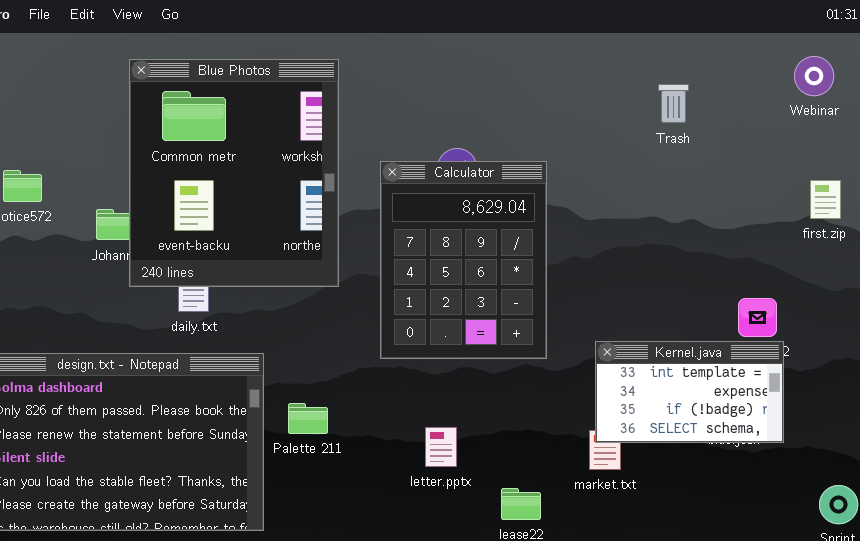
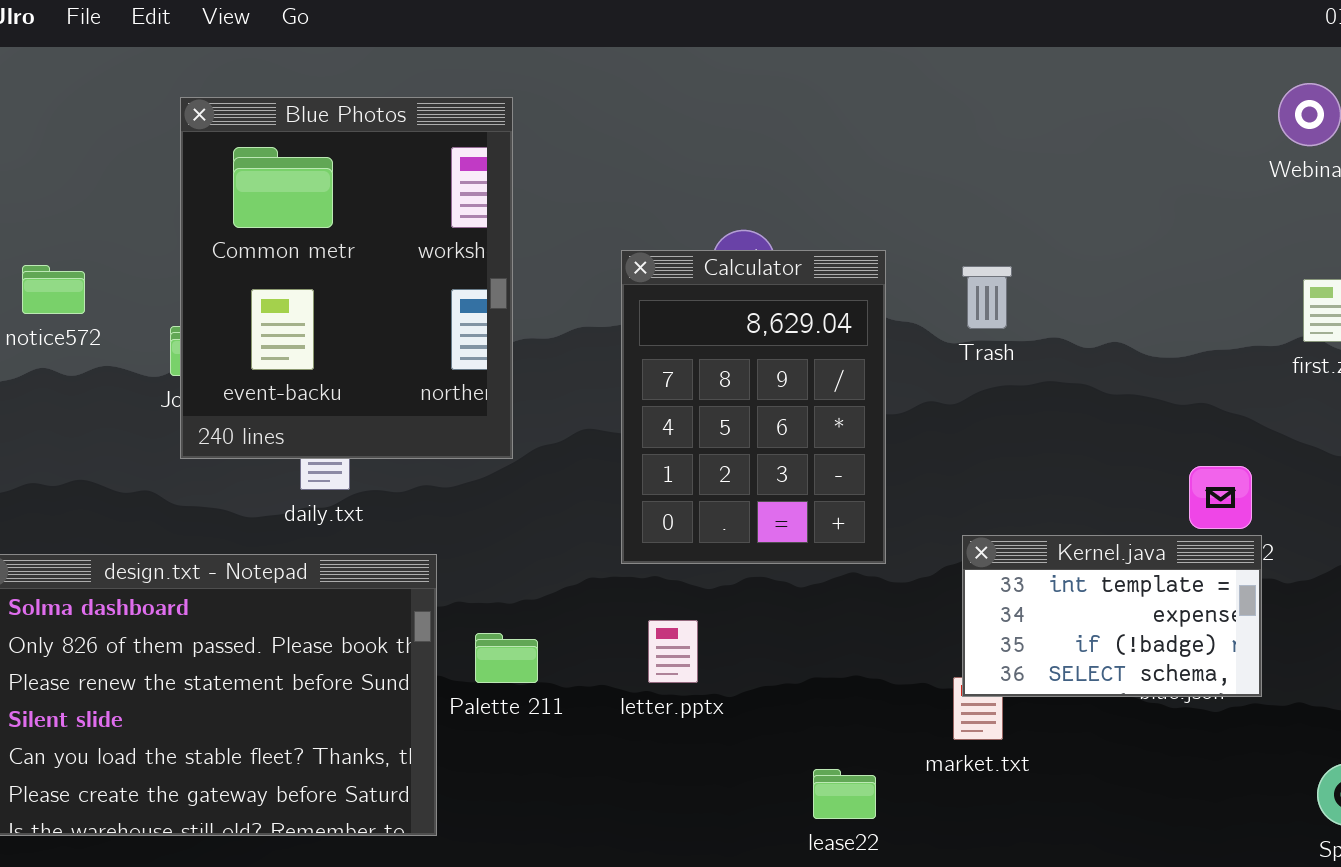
Blue Photos: [129,59,339,287] -> [180,97,513,459], moved
Trash: [658,84,689,123] -> [962,266,1012,329], moved
letter.pptx: [425,427,457,467] -> [648,620,698,683], moved

